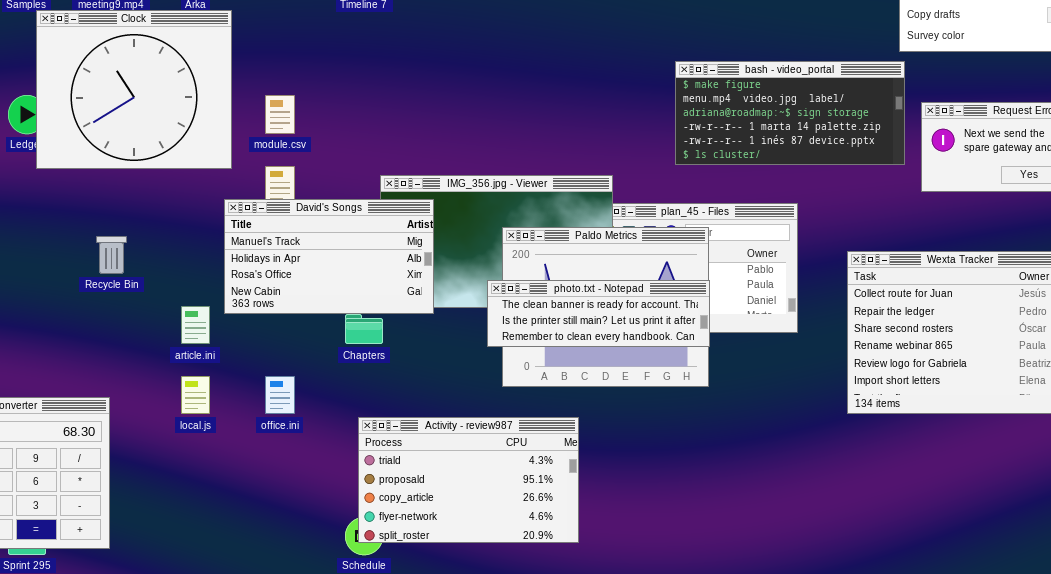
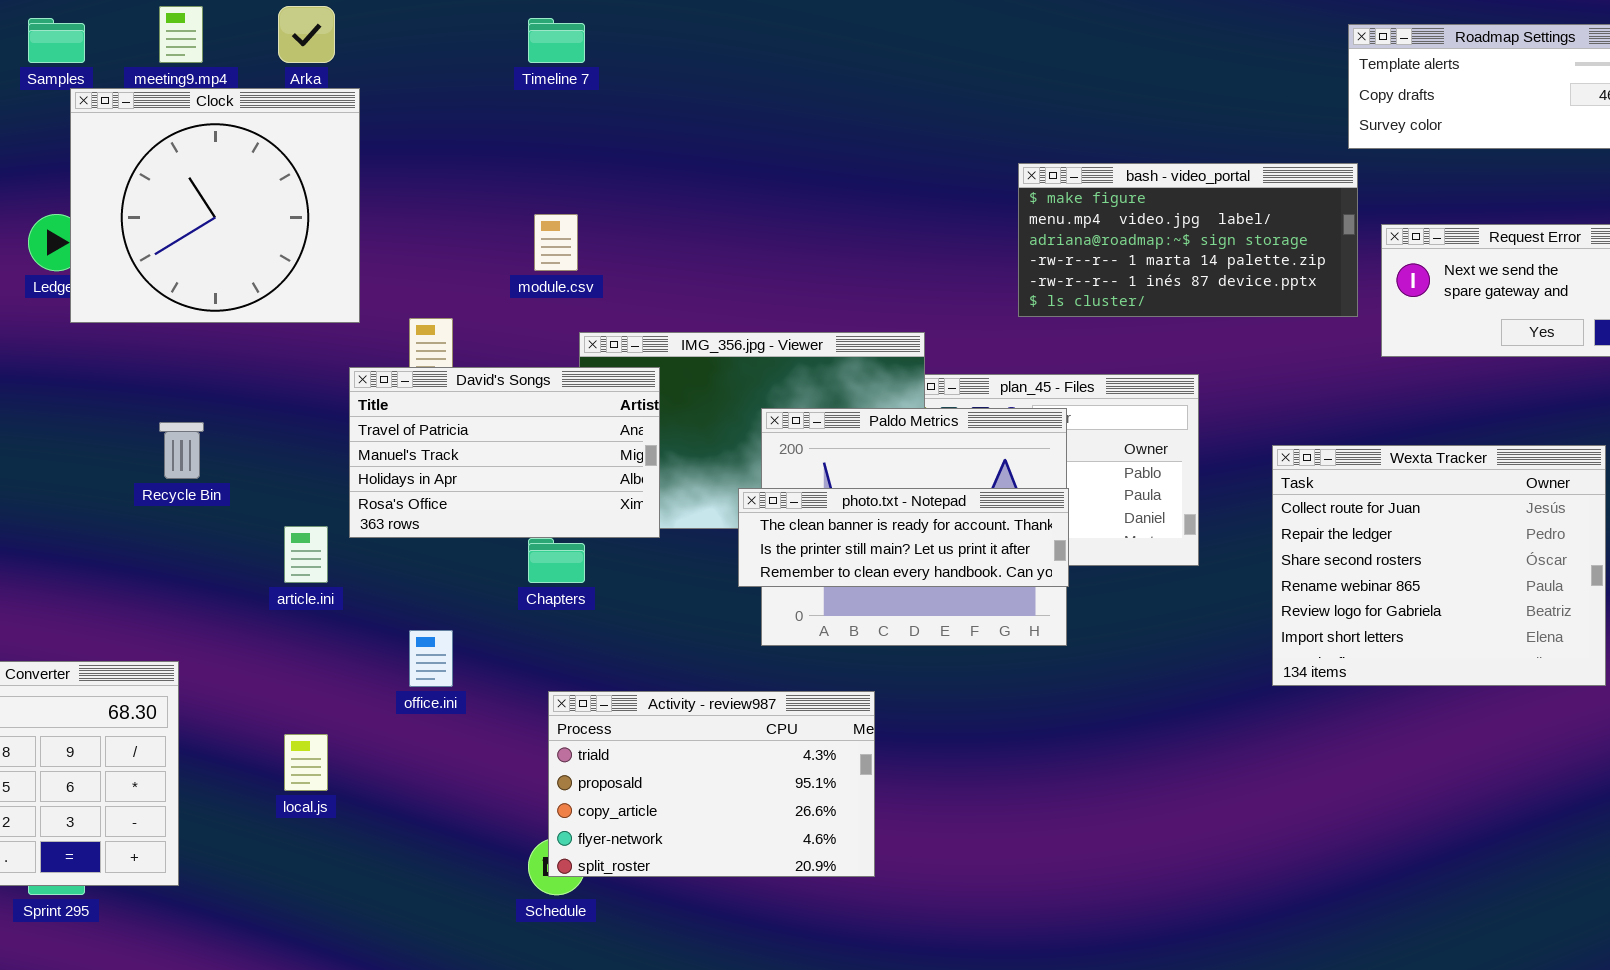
module.csv: [265,95,295,134] -> [534,214,578,271], moved
David's Songs: [224,199,434,314] -> [349,367,660,538], scrolled up 1 row
local.js: [181,376,210,414] -> [284,734,328,791], moved

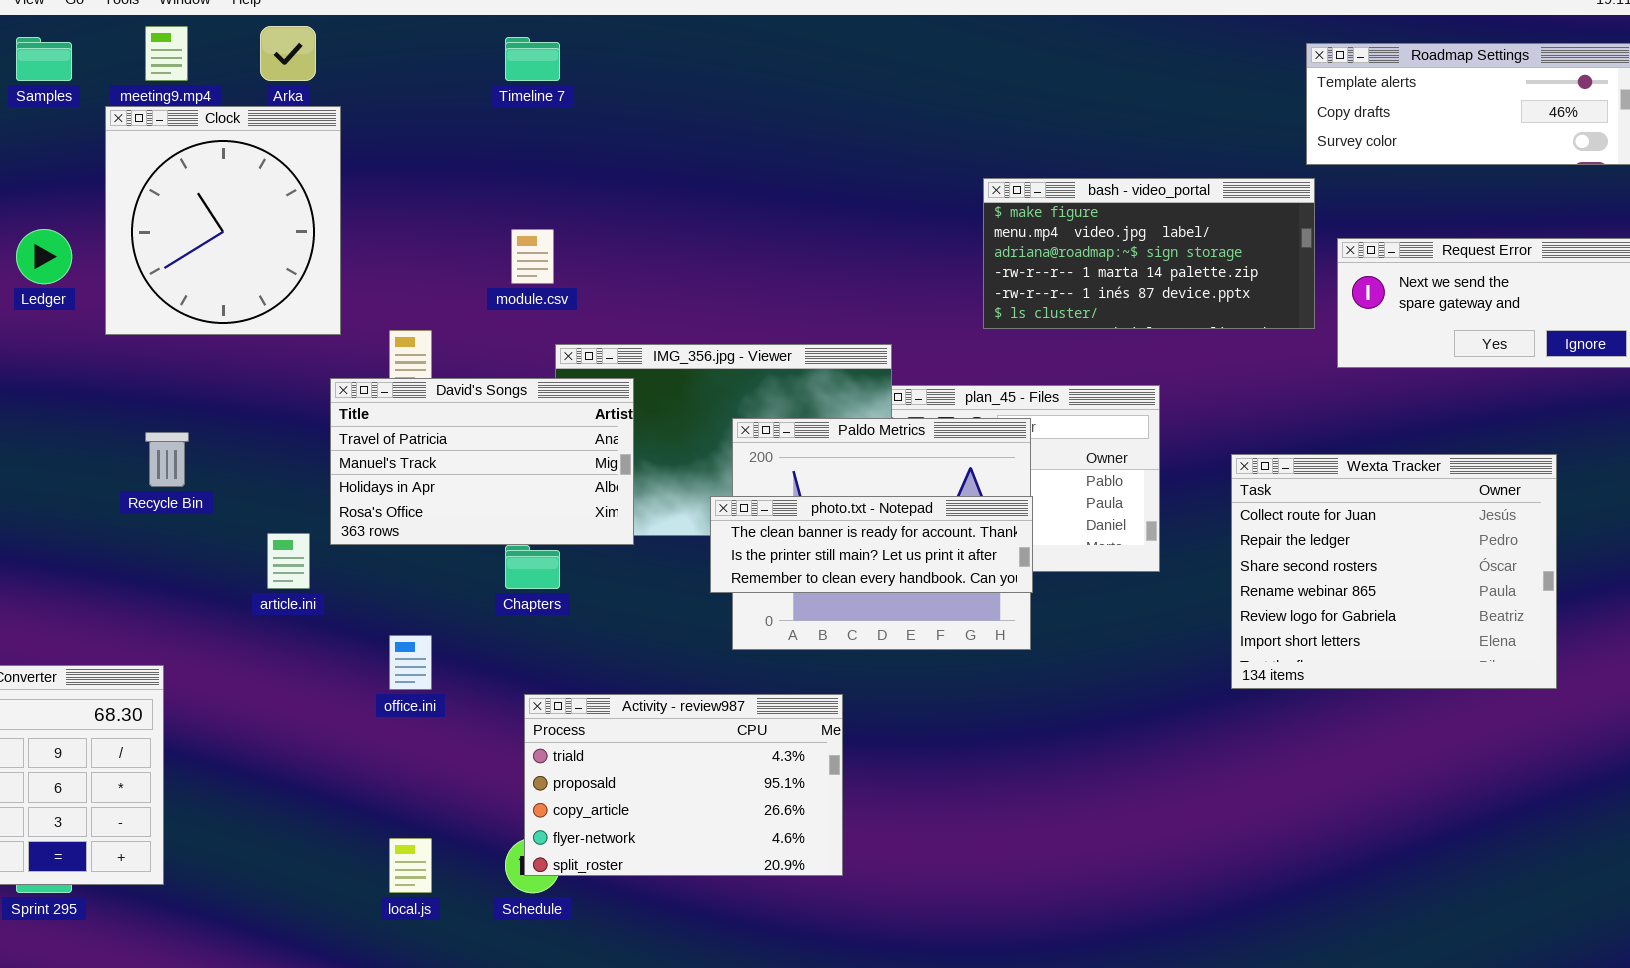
Clock: [70,88,360,323] -> [105,106,341,335], resized
local.js: [284,734,328,791] -> [389,838,432,893], moved

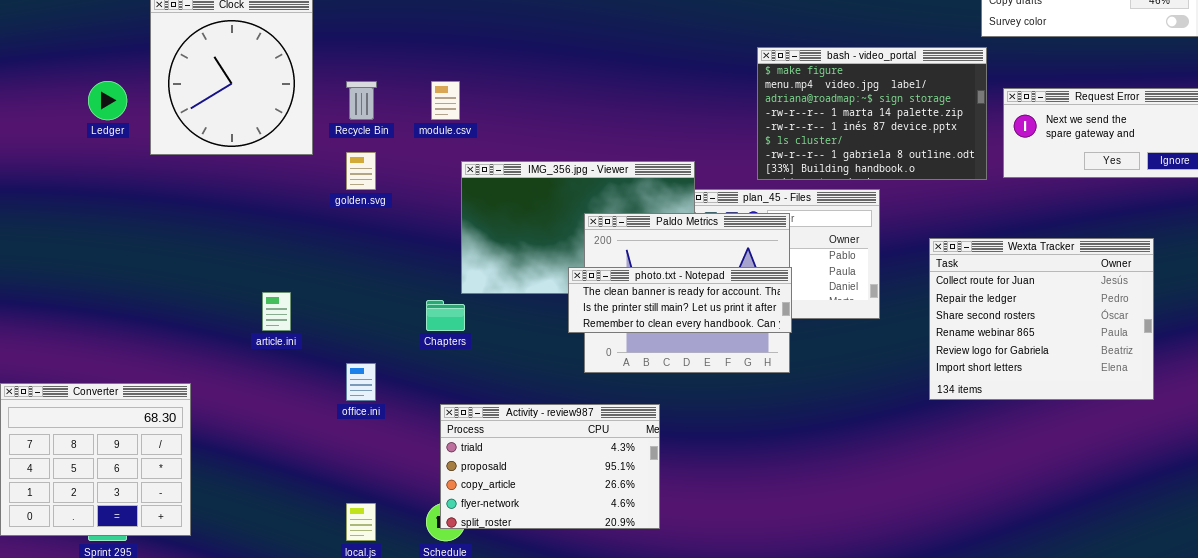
bash - video_portal: [983,178,1315,329] -> [757,47,987,180], resized
David's Songs: [330,378,634,545] -> none, closed
Recycle Bin: [145,432,189,487] -> [346,81,377,120], moved

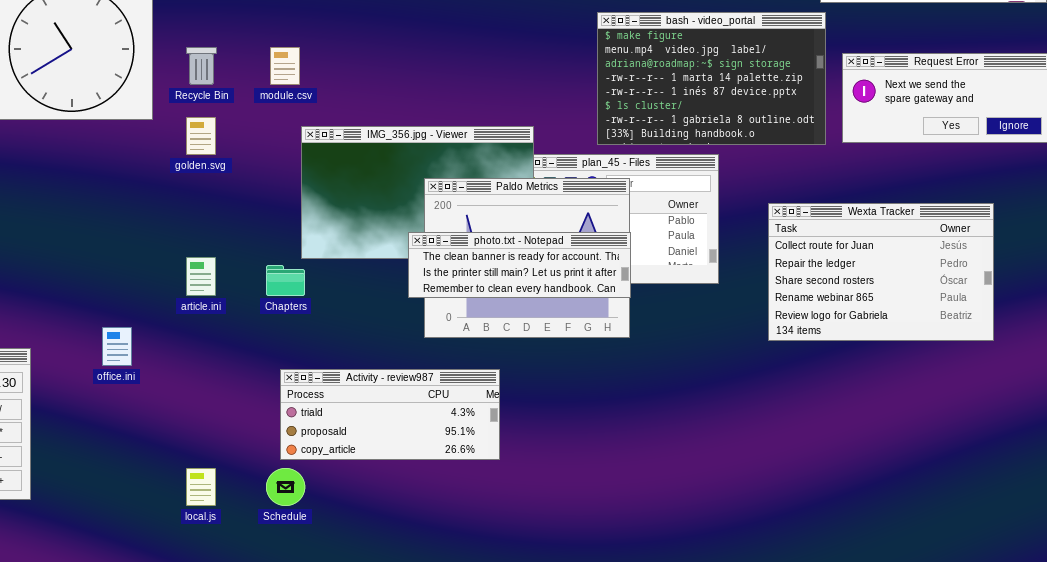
Wexta Tracker: [929,238,1154,400] -> [768,203,994,341], resized
article.ini: [262,292,291,331] -> [186,257,216,296], moved
office.ini: [346,363,376,401] -> [102,327,132,366], moved
Activity - review987: [440,404,660,529] -> [280,369,500,460], resized

